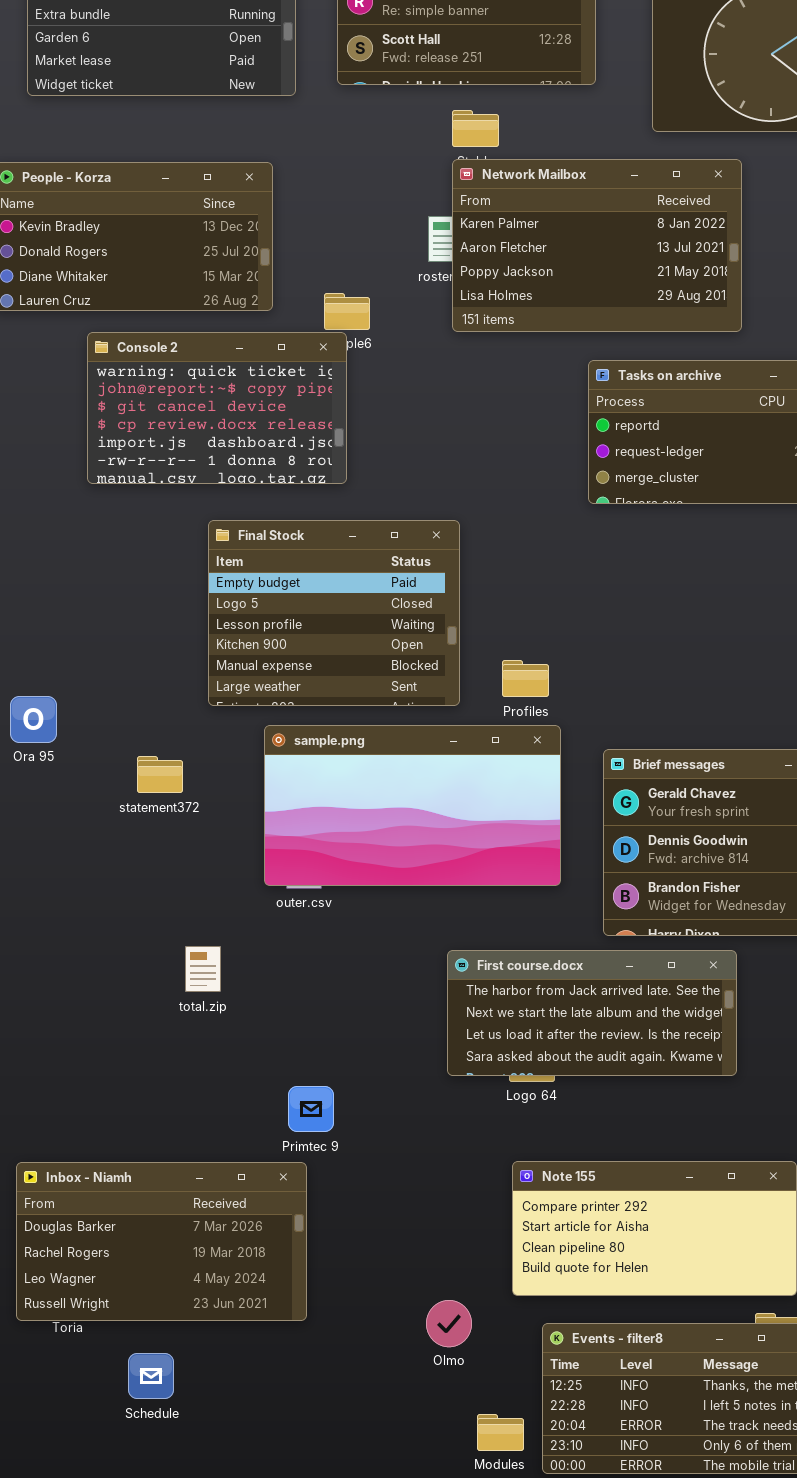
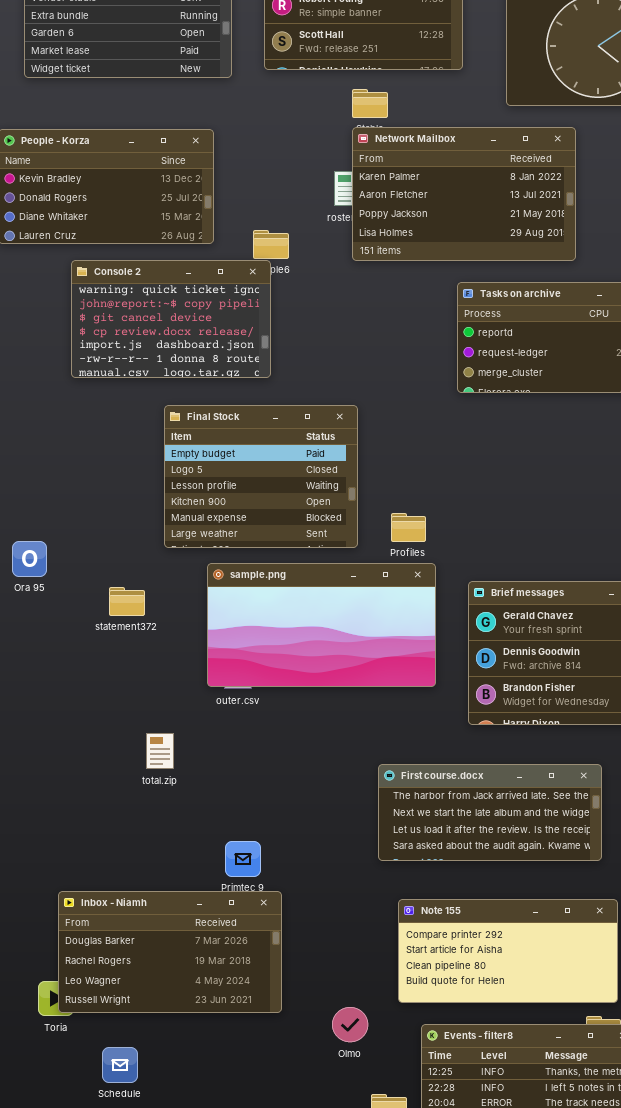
First course.docx: [447,950,737,1076] -> [378,764,602,861], moved
Inbox - Niamh: [16,1162,307,1321] -> [58,891,282,1013], moved

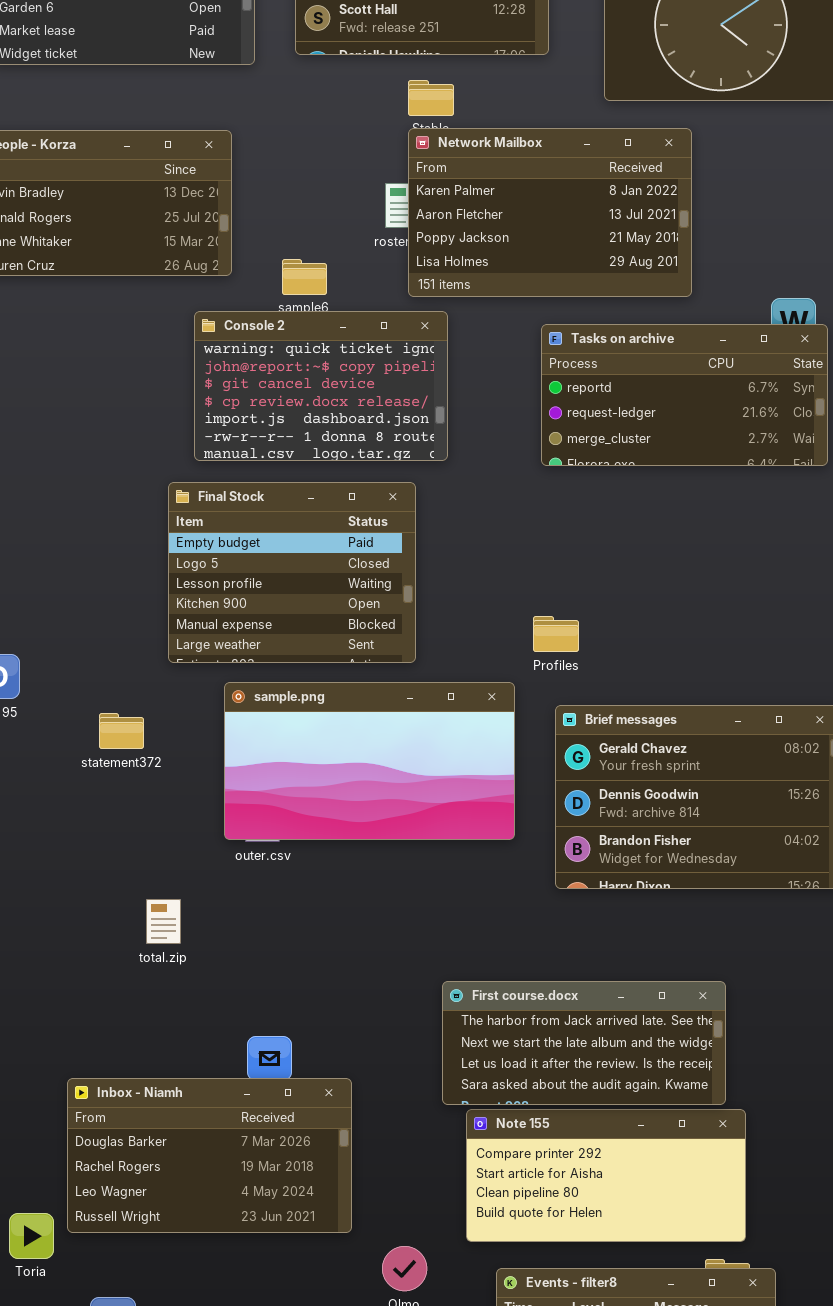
Console 2: [71,260,271,378] -> [194,311,448,461], moved
Profiles: [391,513,426,542] -> [533,616,579,652], moved
First course.docx: [378,764,602,861] -> [442,981,726,1105], moved
Inbox - Niamh: [58,891,282,1013] -> [67,1078,352,1233], moved

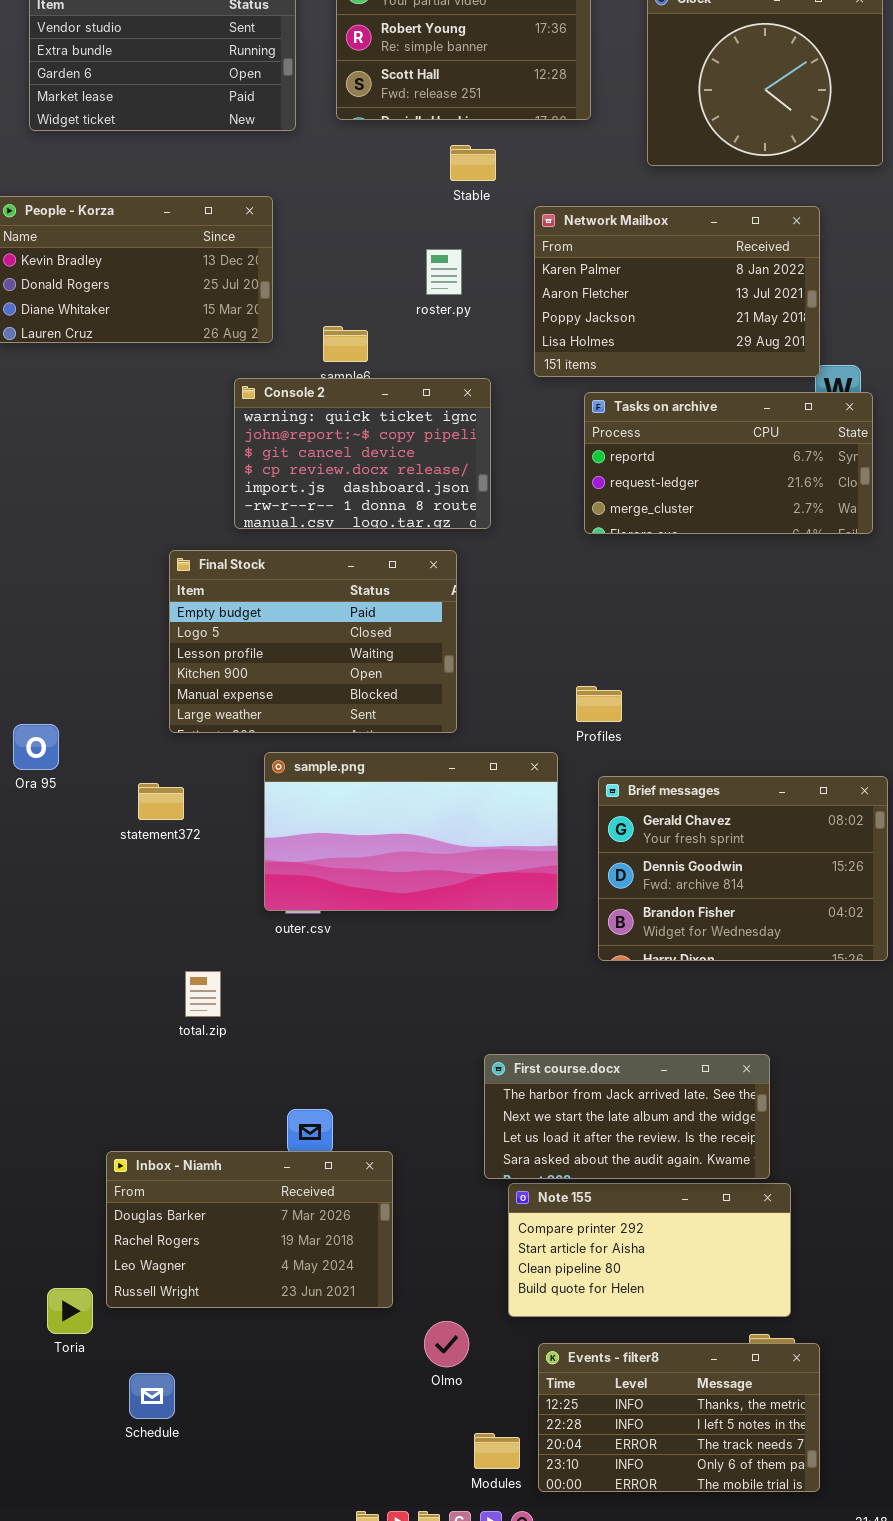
Network Mailbox: [408,128,692,297] -> [534,206,820,377], moved
Final Stock: [168,482,416,663] -> [169,550,457,733], resized

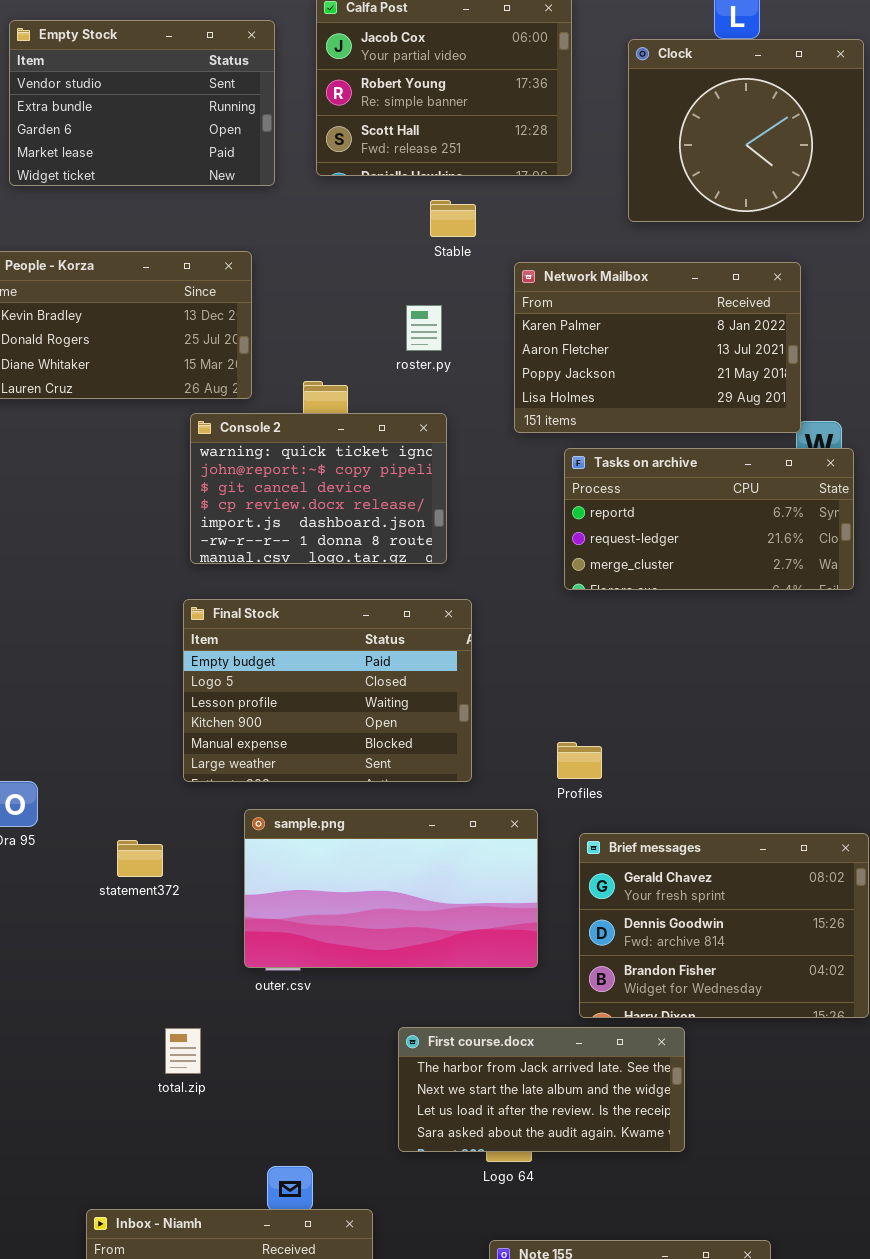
Console 2: [234,378,491,529] -> [190,413,447,564], moved
Final Stock: [169,550,457,733] -> [183,599,472,782], moved
First course.docx: [484,1054,770,1179] -> [398,1027,685,1152], moved

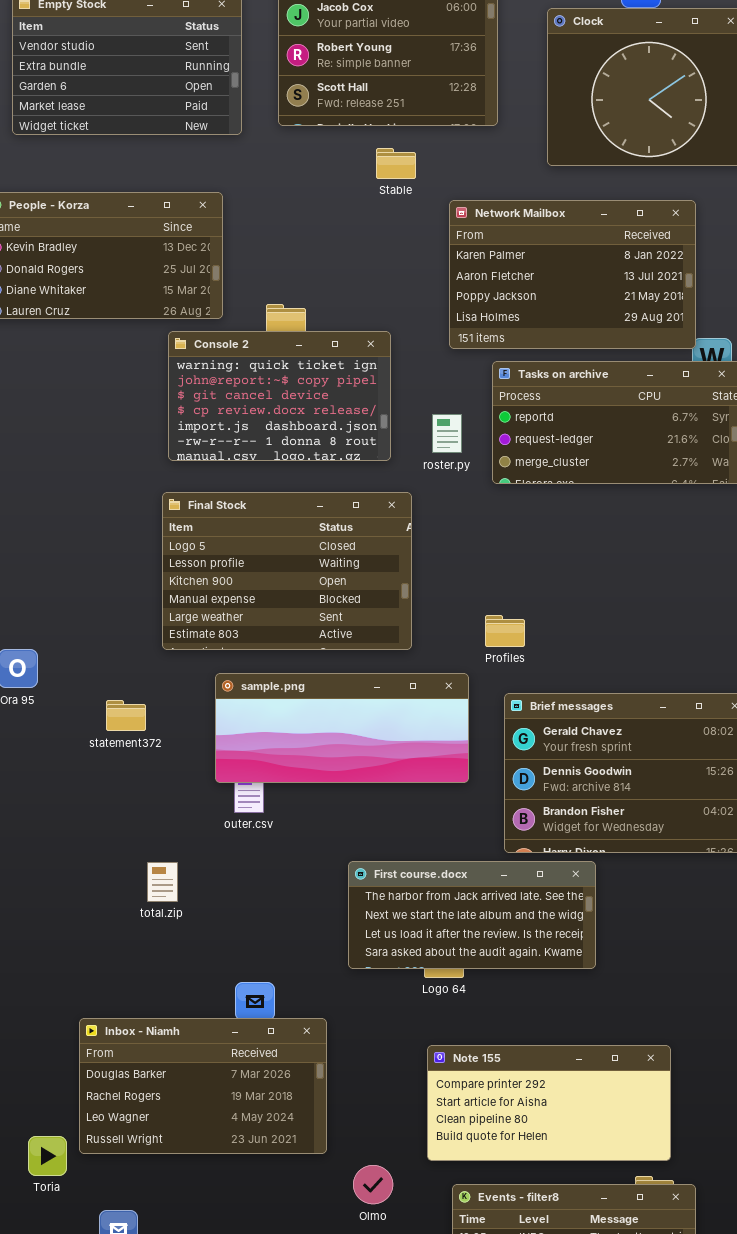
roster.py: [406,305,442,351] -> [432,414,462,453], moved
Final Stock: [183,599,472,782] -> [162,492,412,650], scrolled down 1 row
sample.png: [244,809,538,968] -> [215,673,469,783], resized

